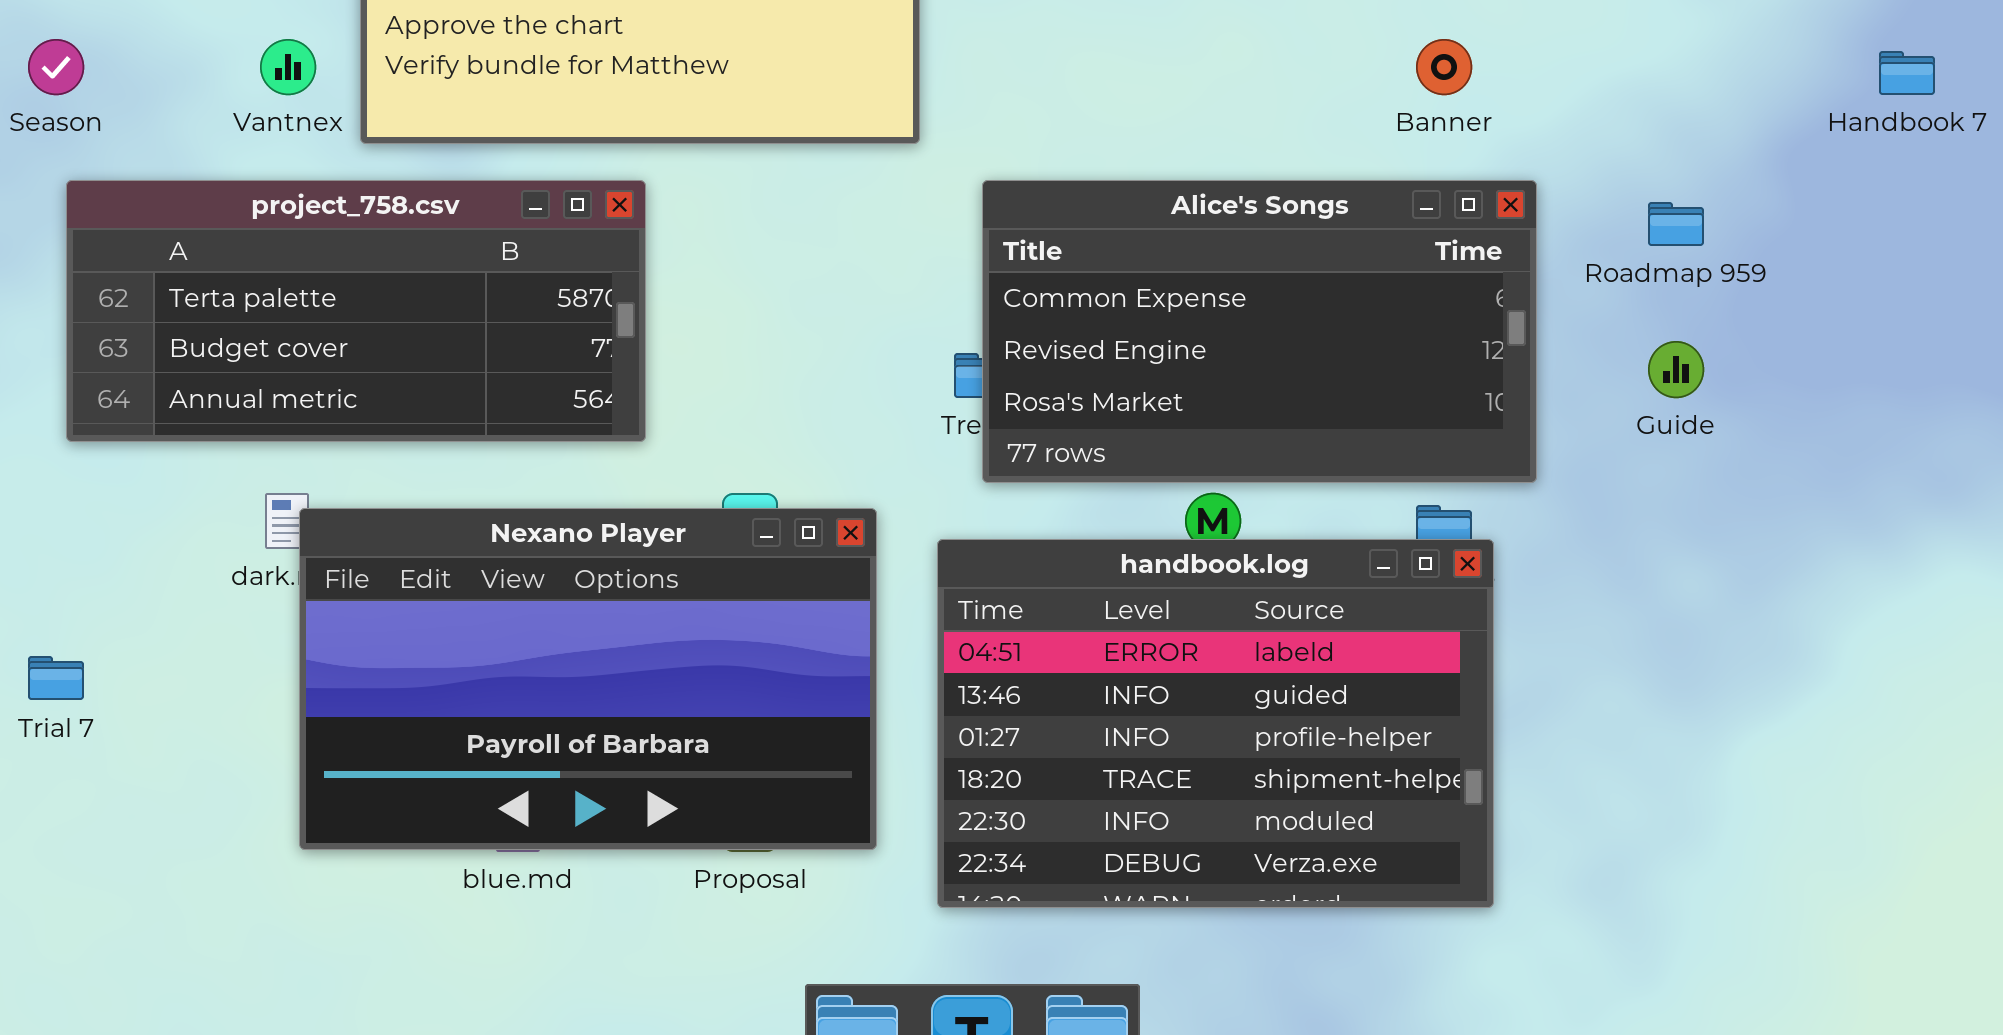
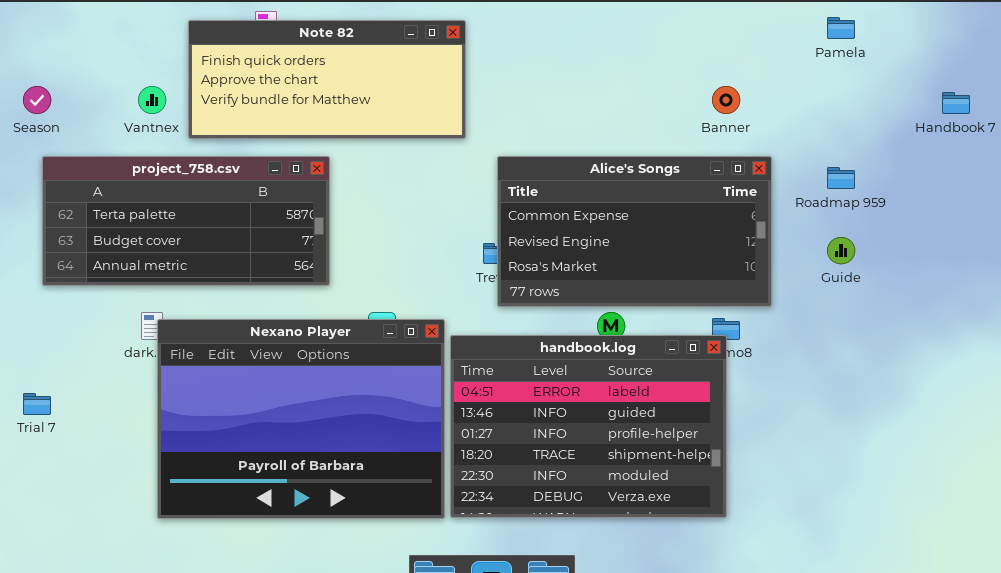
Nexano Player: [299,508,877,850] -> [157,319,445,519], resized
handbook.log: [937,539,1494,908] -> [450,335,727,518], moved

